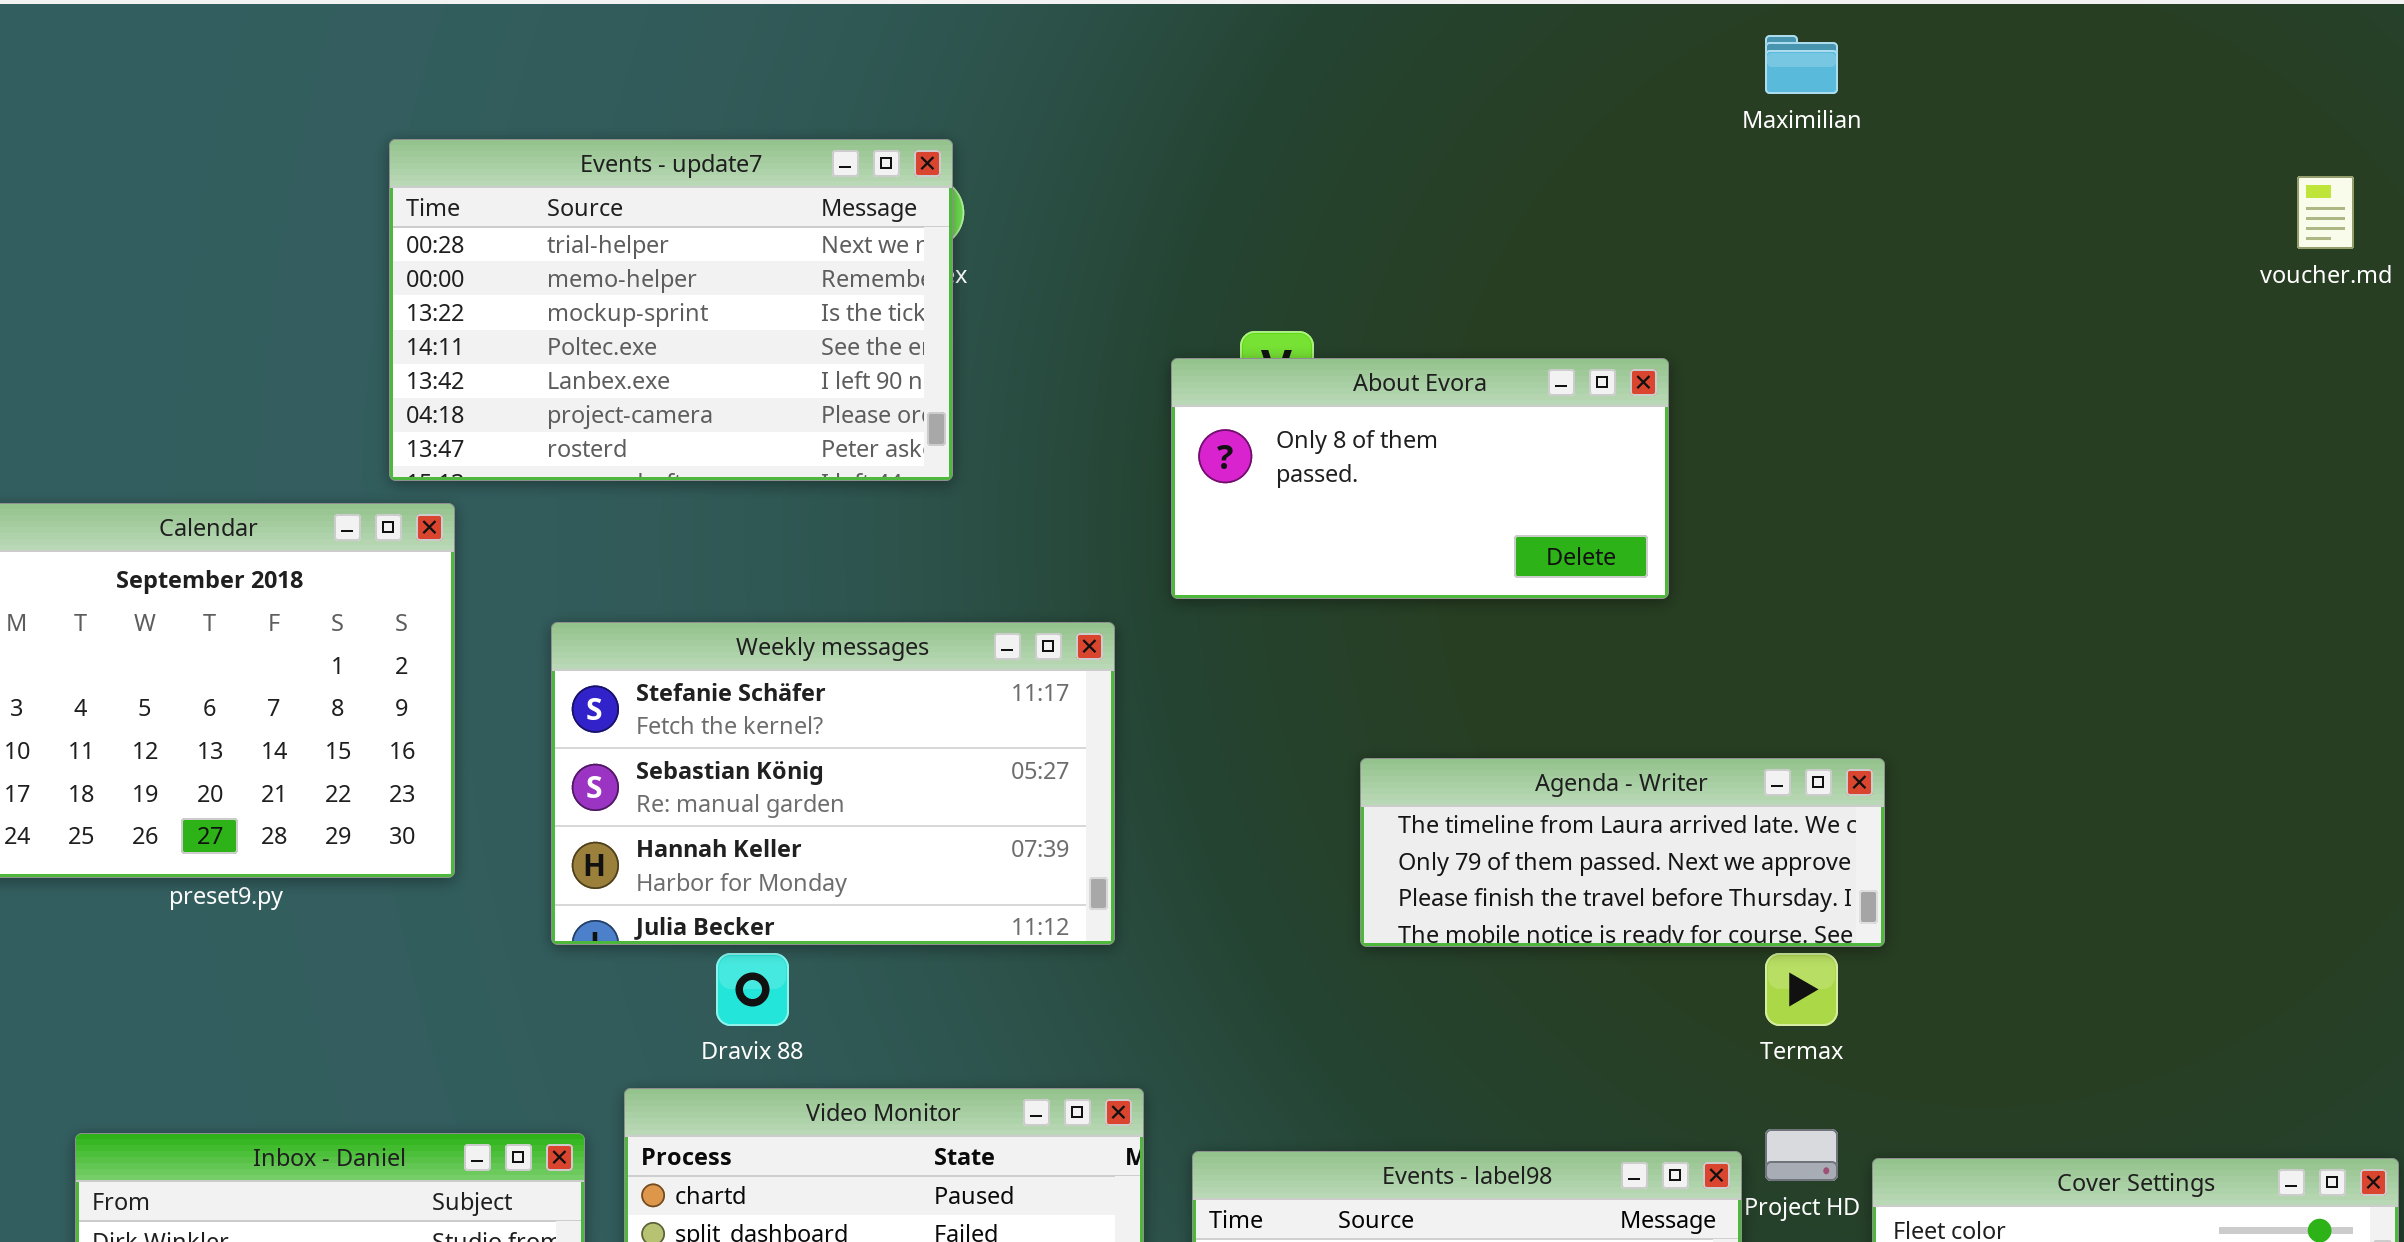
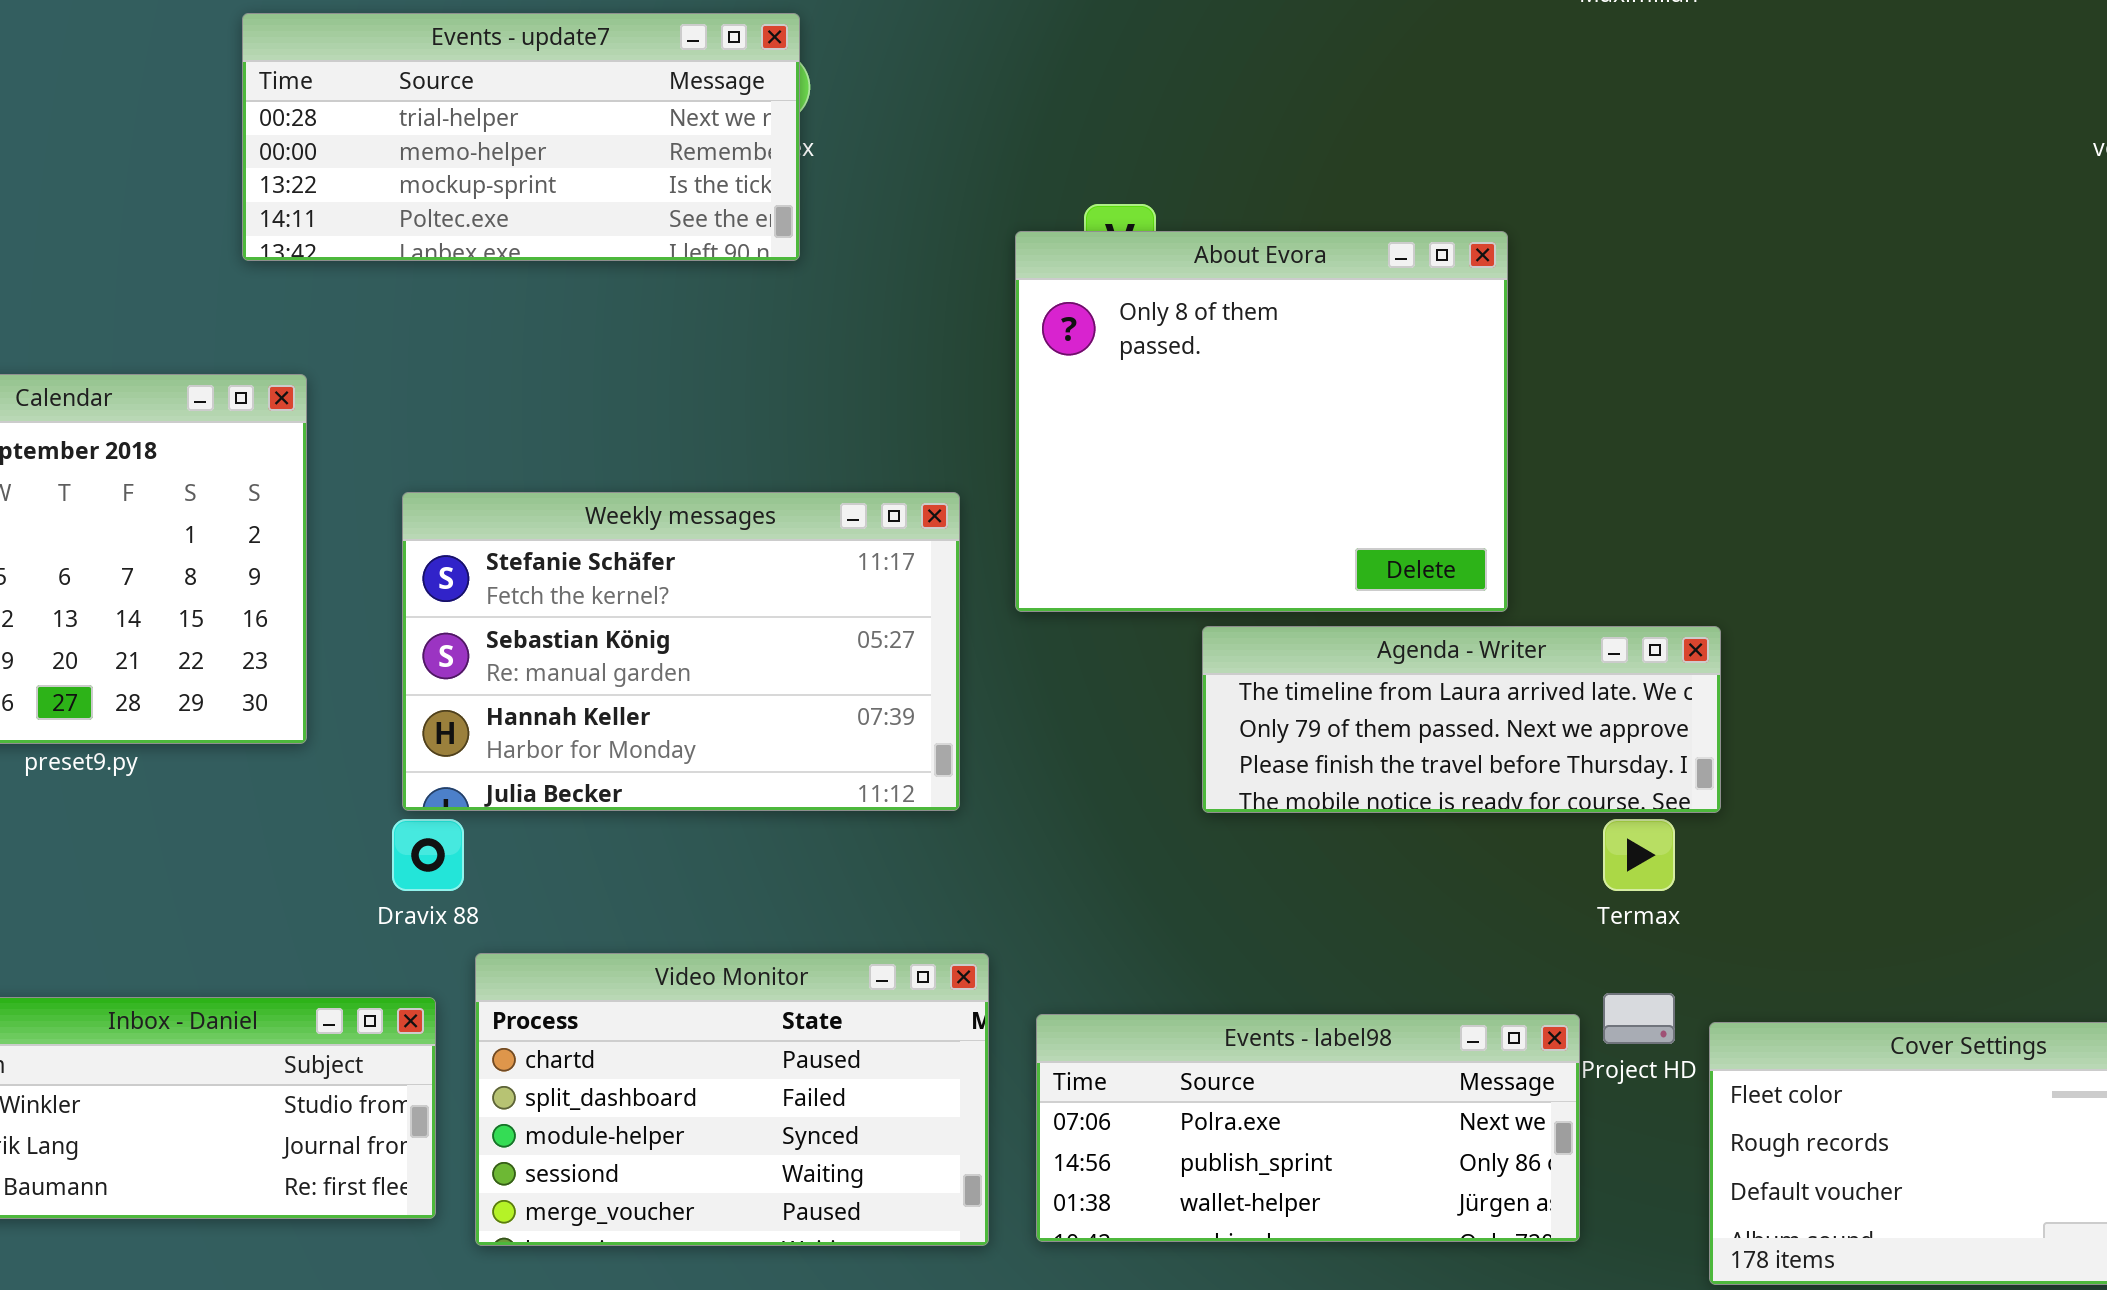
Events - update7: [389,139,953,481] -> [242,13,800,261], resized
About Evora: [1171,358,1669,599] -> [1015,231,1508,612], resized
Dravix 88: [716,953,789,1026] -> [392,819,464,891], moved

